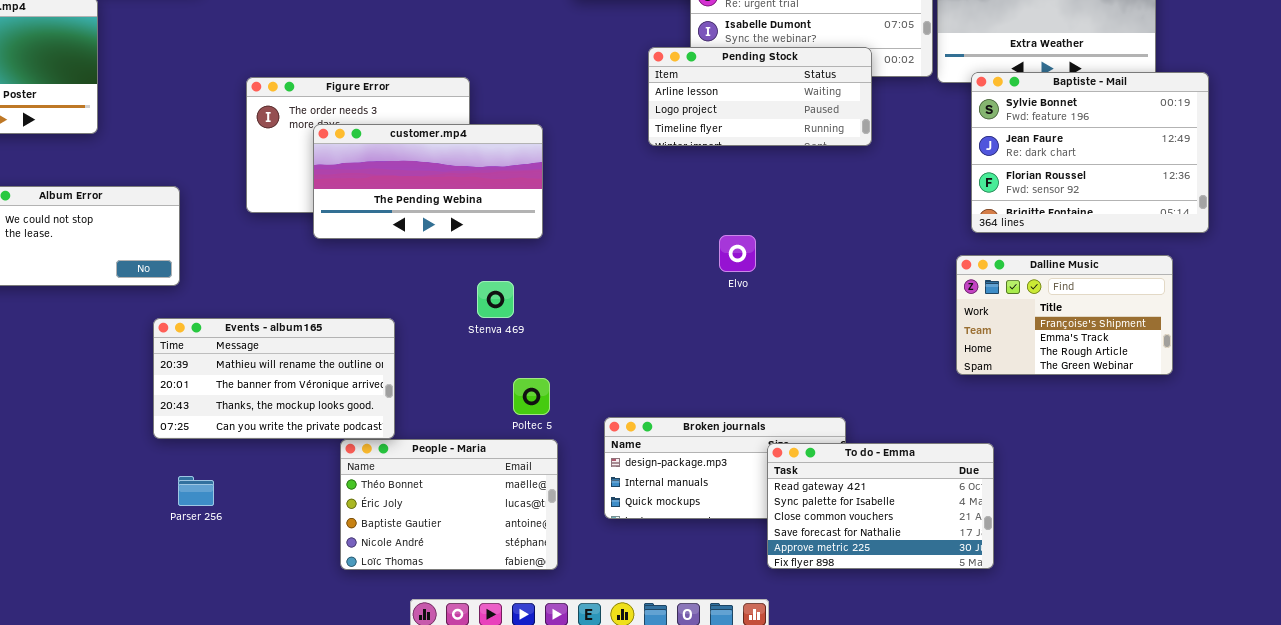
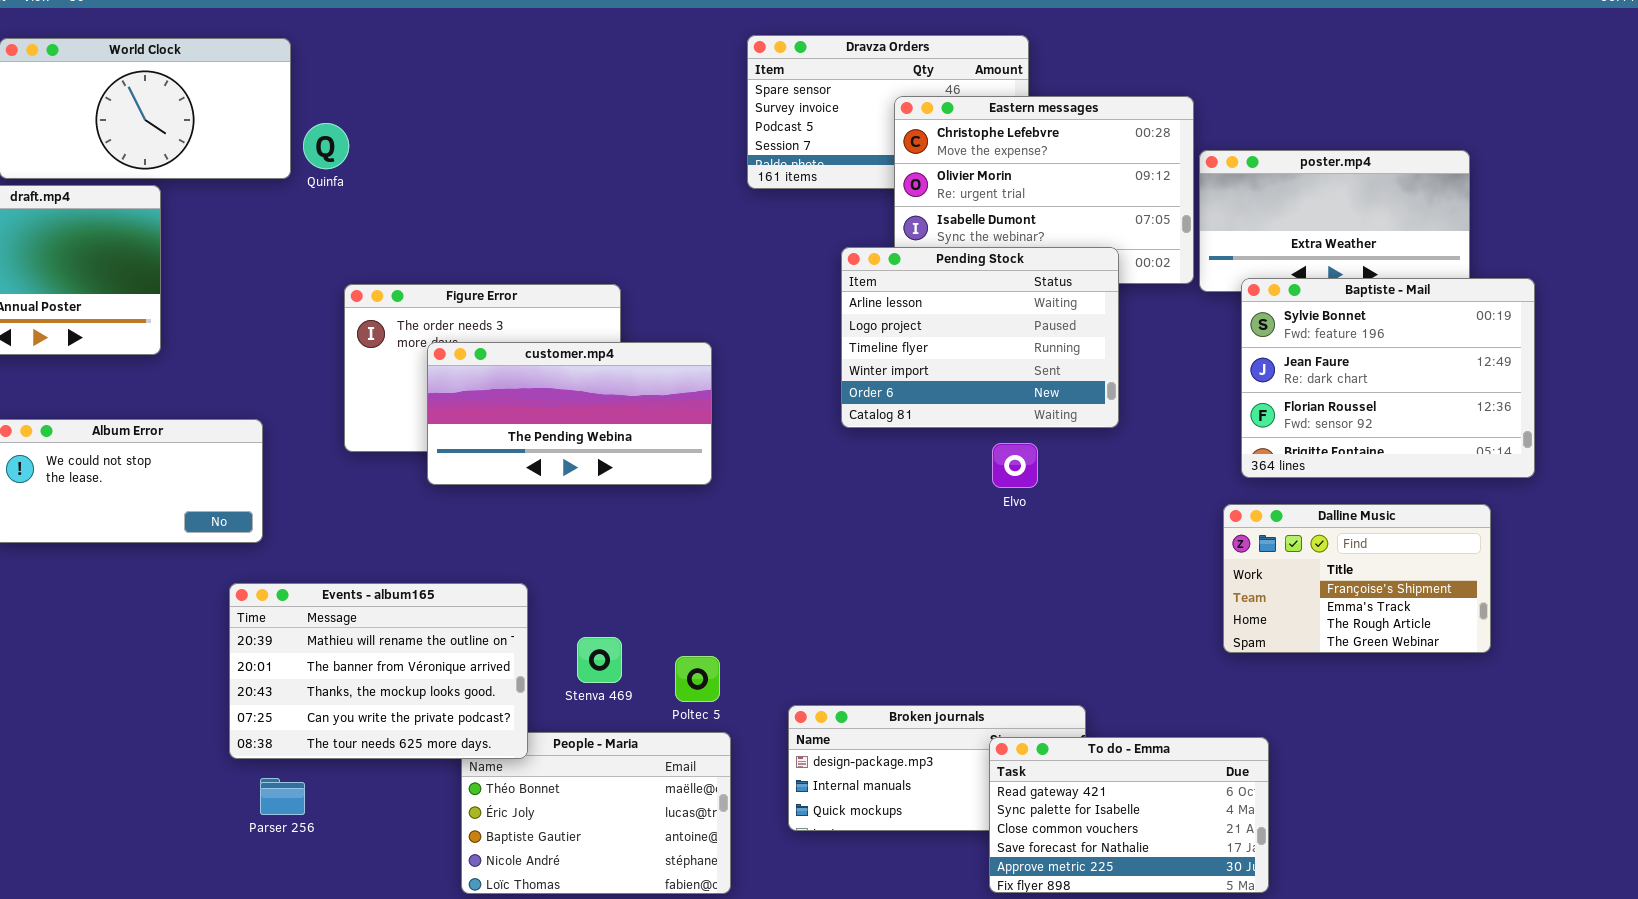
Pending Stock: [648,47,872,146] -> [841,247,1119,428], resized
Elvo: [719,235,756,272] -> [992,443,1038,488], moved
Stenva 469: [477,281,514,318] -> [577,637,622,683], moved
Events - album165: [153,318,395,439] -> [229,583,528,759], resized

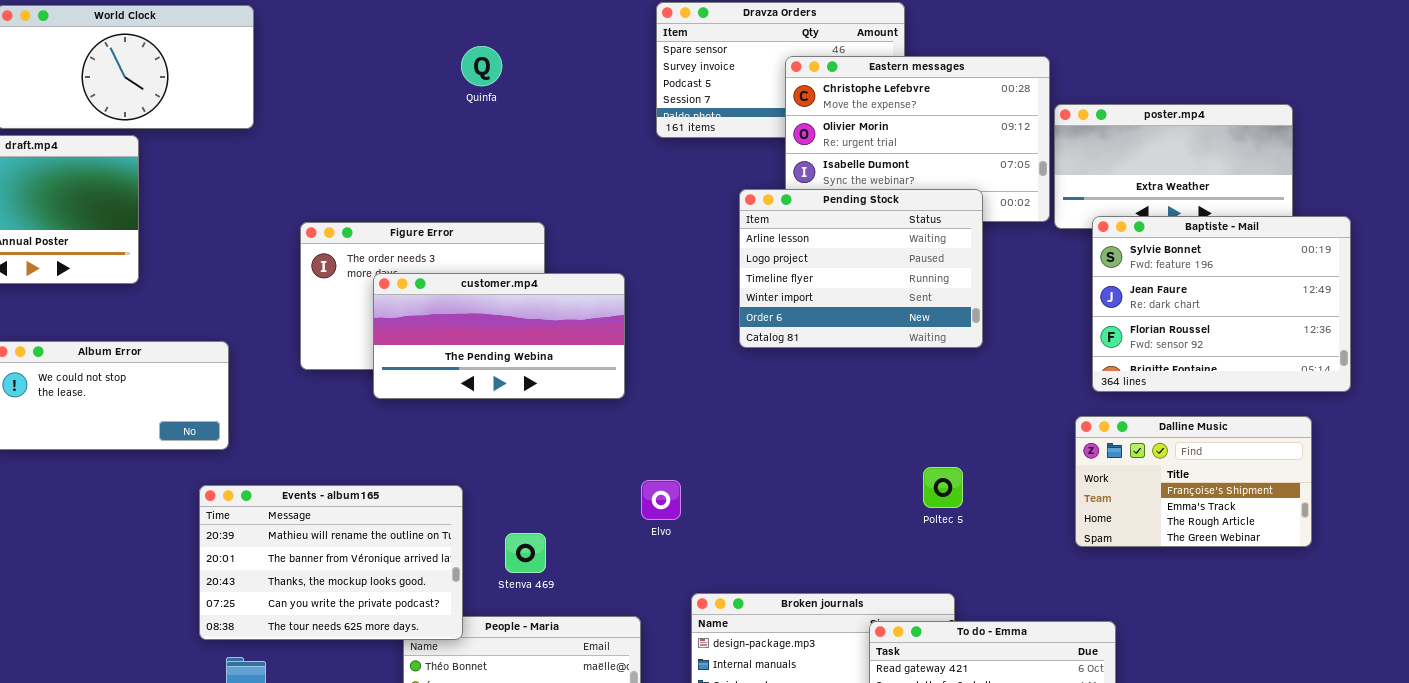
Quinfa: [303,123,349,169] -> [461,46,502,86], moved
Elvo: [992,443,1038,488] -> [641,480,681,520], moved
Poltec 5: [675,656,720,702] -> [923,467,963,508], moved

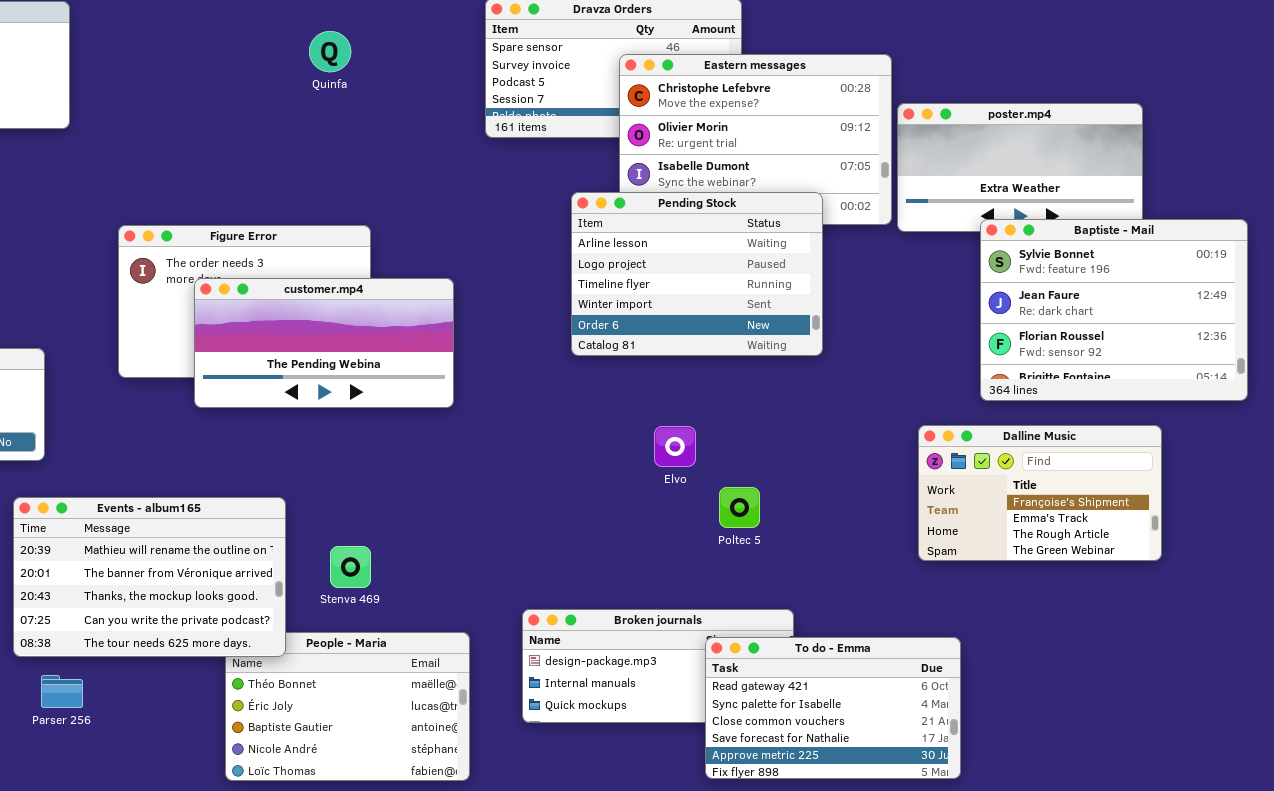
Quinfa: [461,46,502,86] -> [309,31,351,72], moved
Baptiste - Mail: [1092,216,1351,392] -> [980,219,1248,401], moved
Poltec 5: [923,467,963,508] -> [719,487,760,528], moved
Elvo: [641,480,681,520] -> [654,426,696,467], moved

